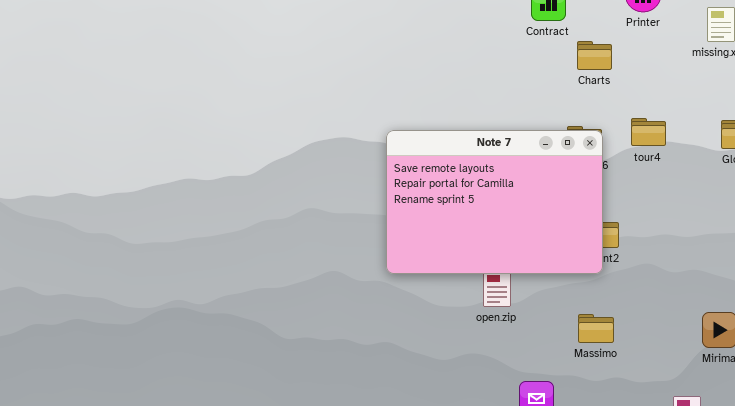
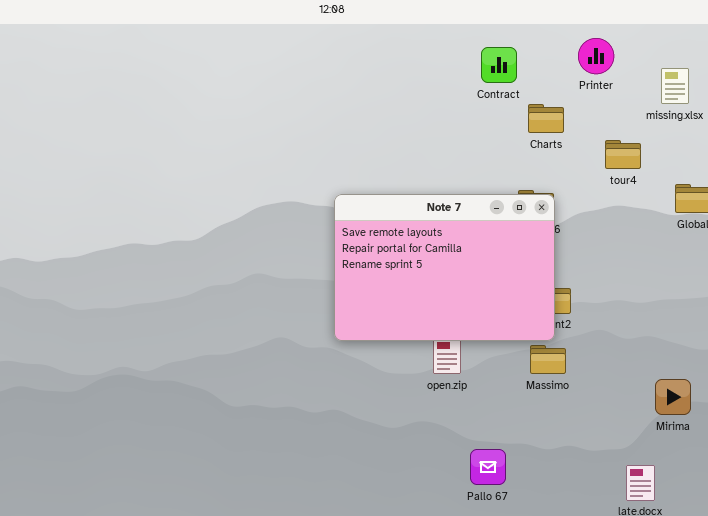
tour4: [631,118,666,146] -> [605,140,641,169], moved
Massimo: [578,314,614,343] -> [530,345,566,374], moved

